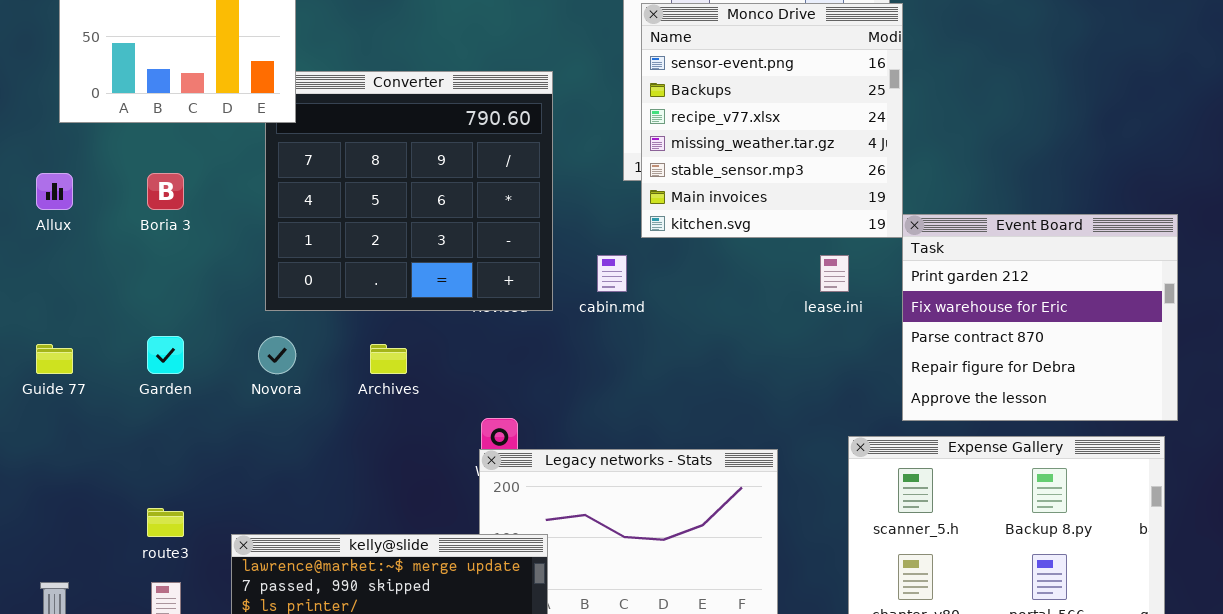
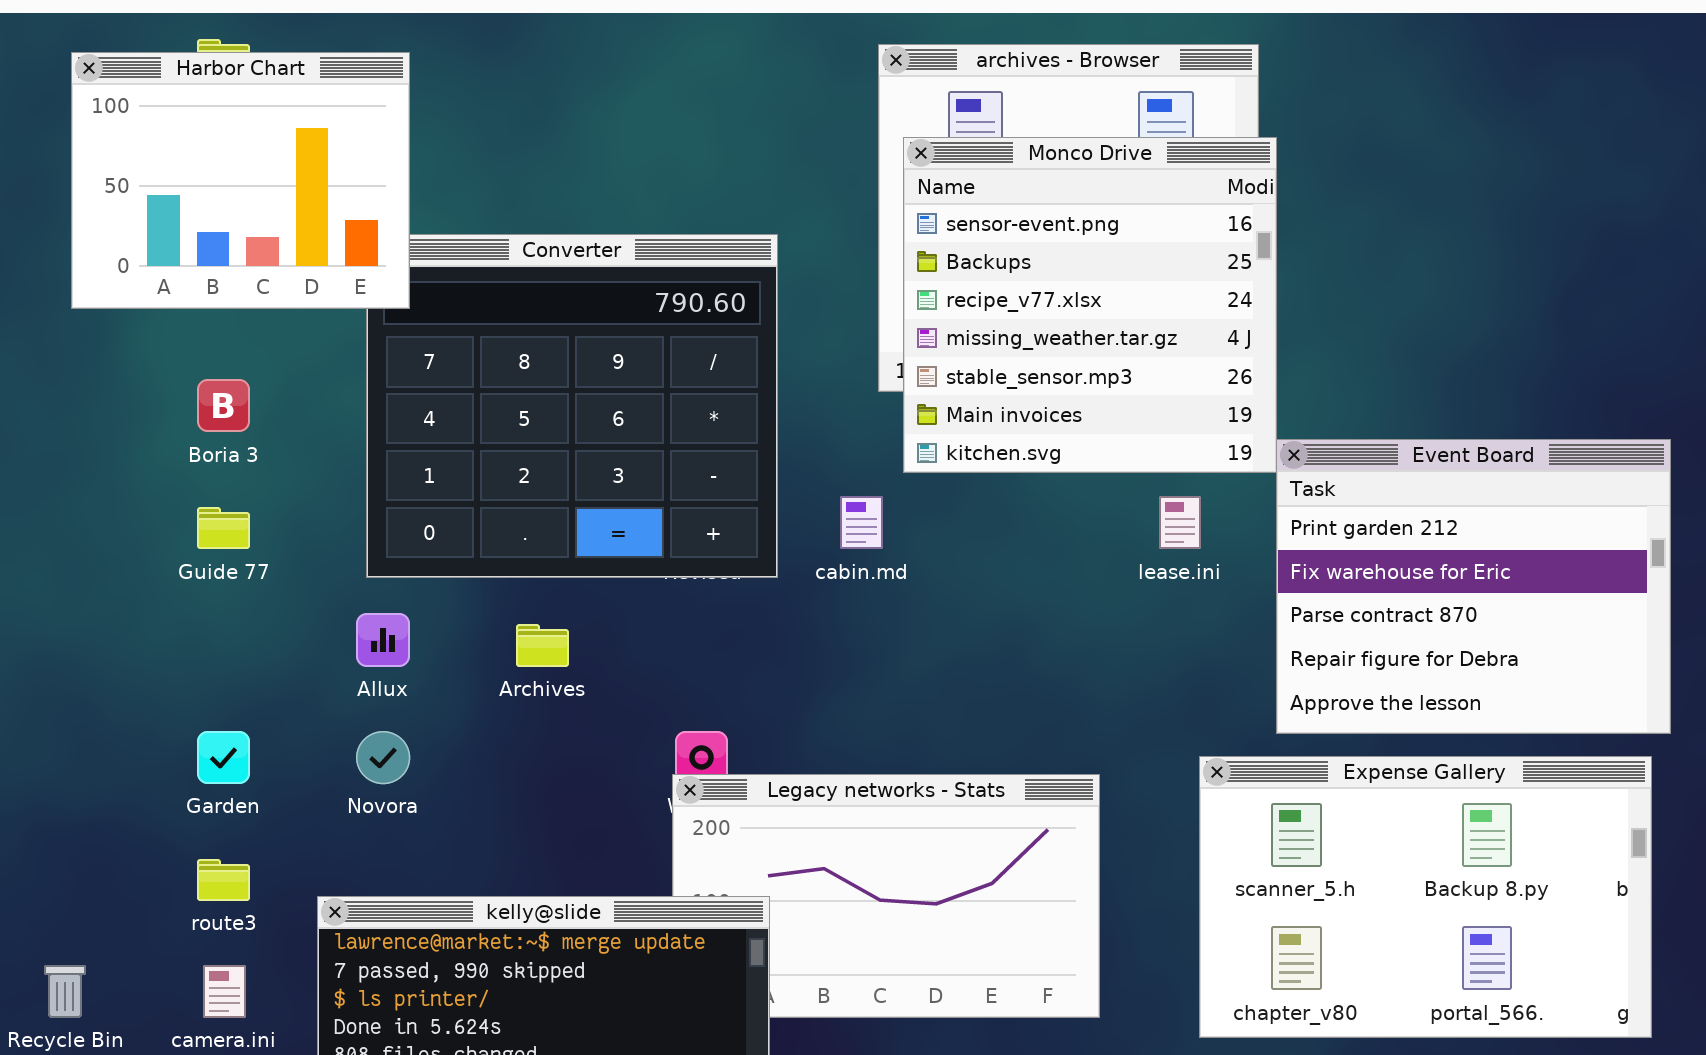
Allux: [36,173,73,210] -> [356,613,410,667], moved
Garden: [147,336,184,374] -> [197,731,250,784], moved
Novora: [258,336,296,374] -> [356,731,410,784], moved
Guide 77: [36,344,73,374] -> [197,507,250,549], moved

